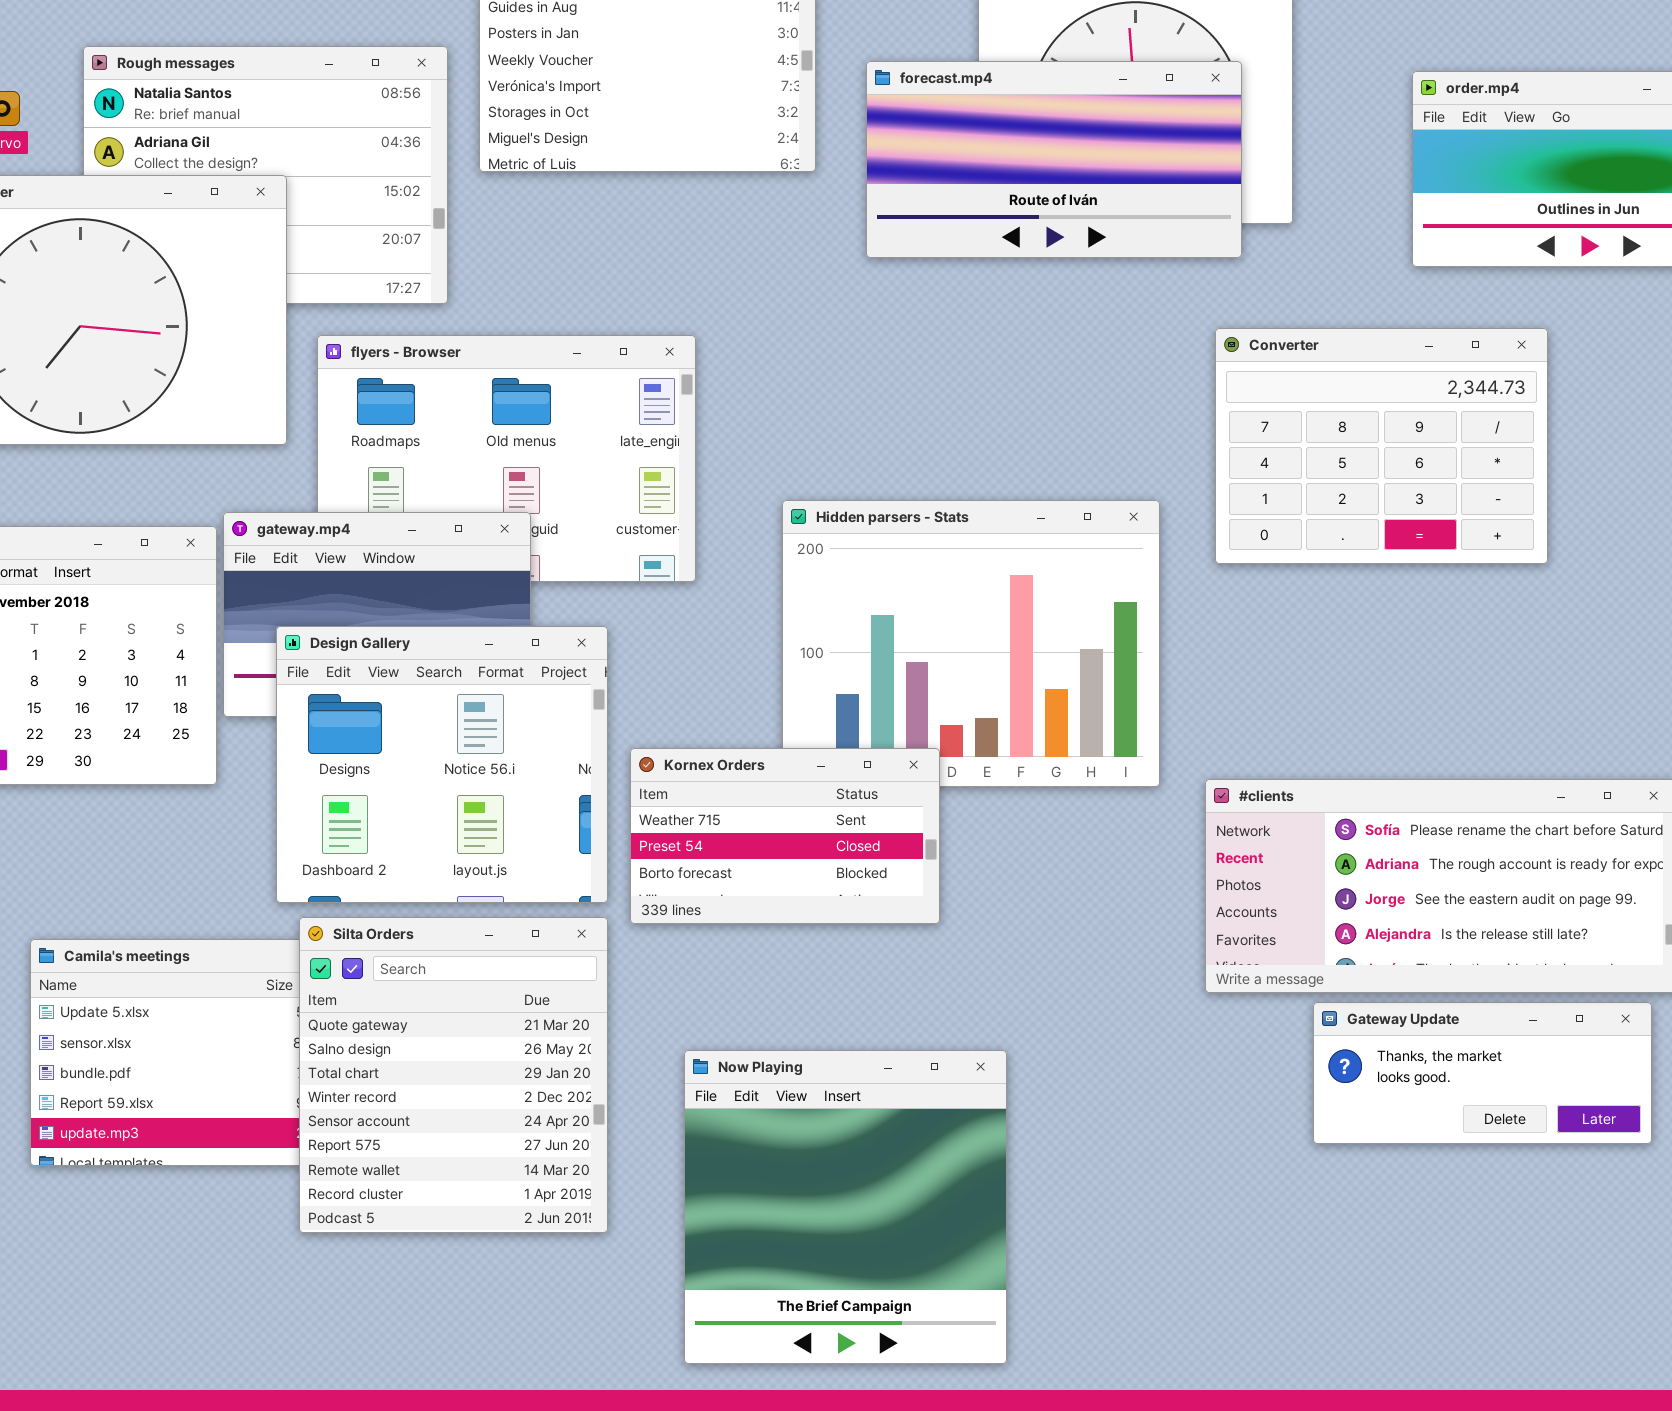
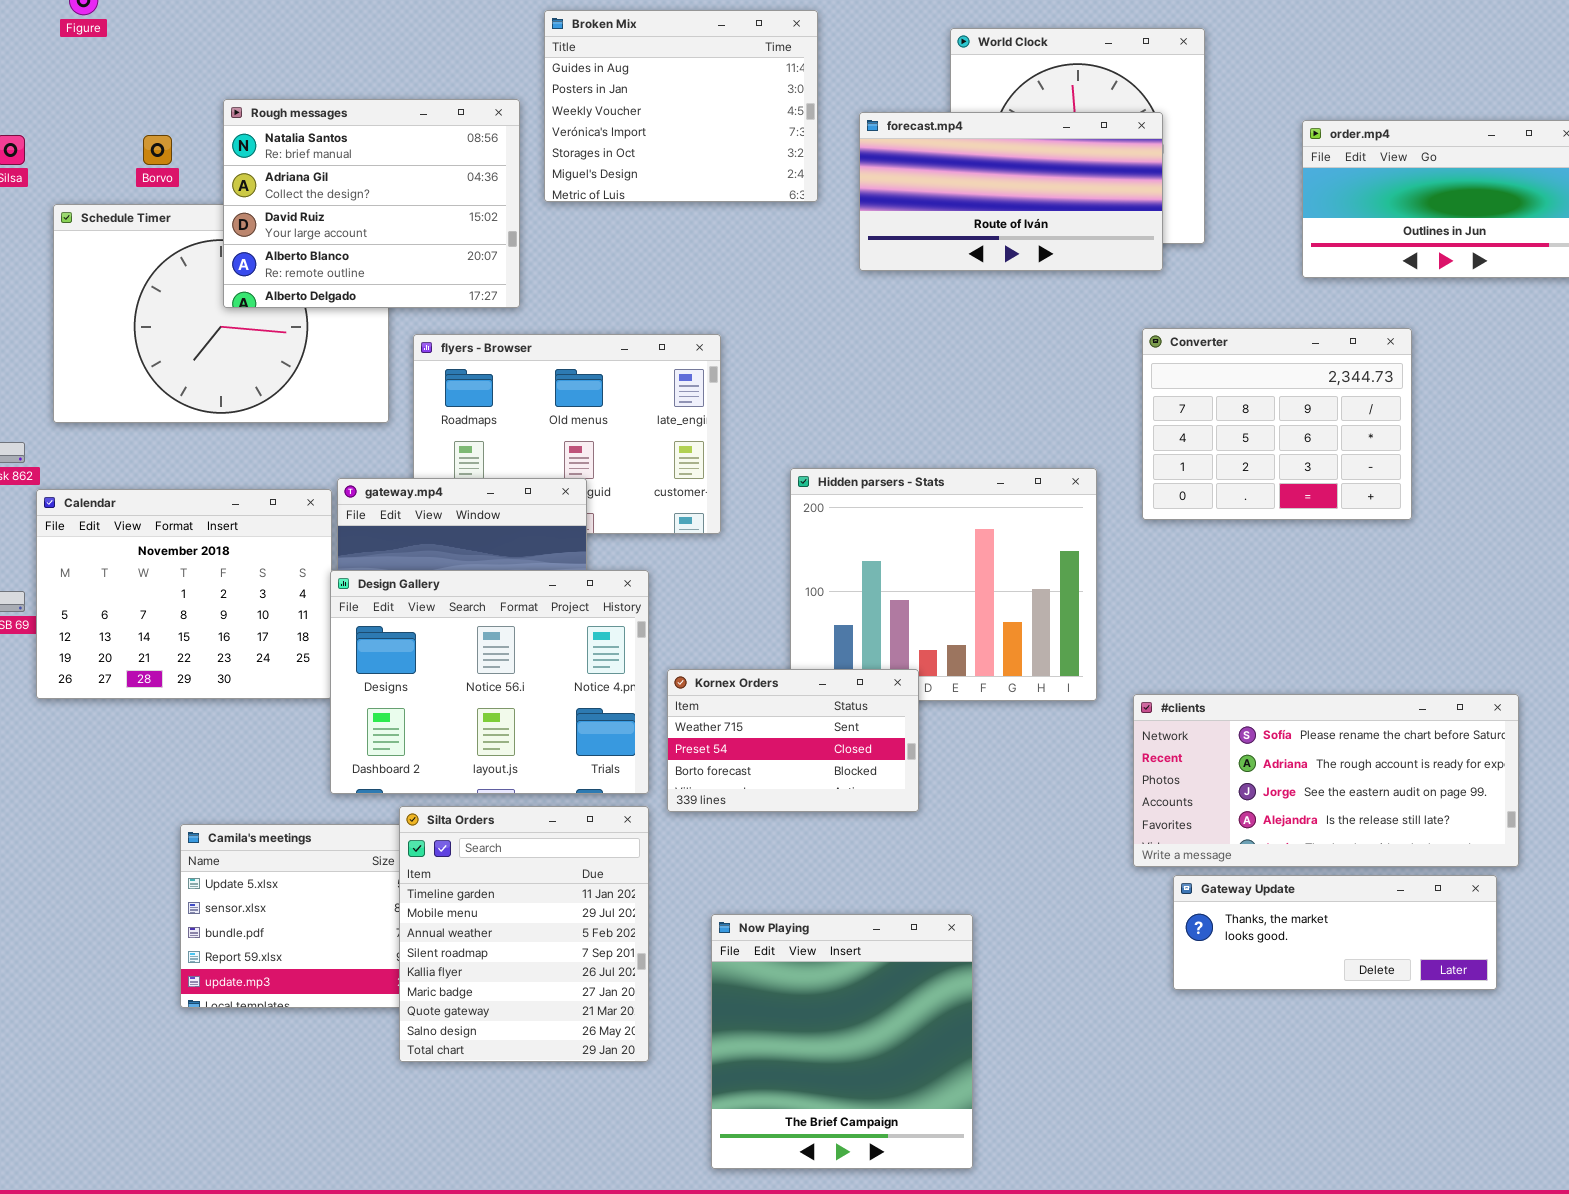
Rough messages: [83,46,448,304] -> [223,99,520,308], raised
Design Gallery: [276,626,608,903] -> [330,570,649,794], resized
Silta Orders: [299,917,608,1233] -> [399,806,649,1062], scrolled up 6 rows
Gateway Update: [1313,1002,1652,1144] -> [1173,875,1497,990], resized

